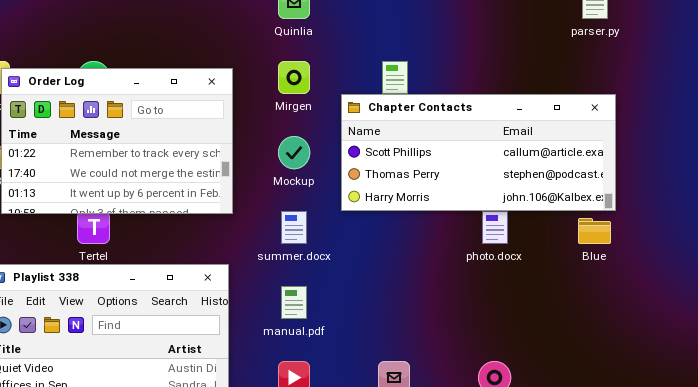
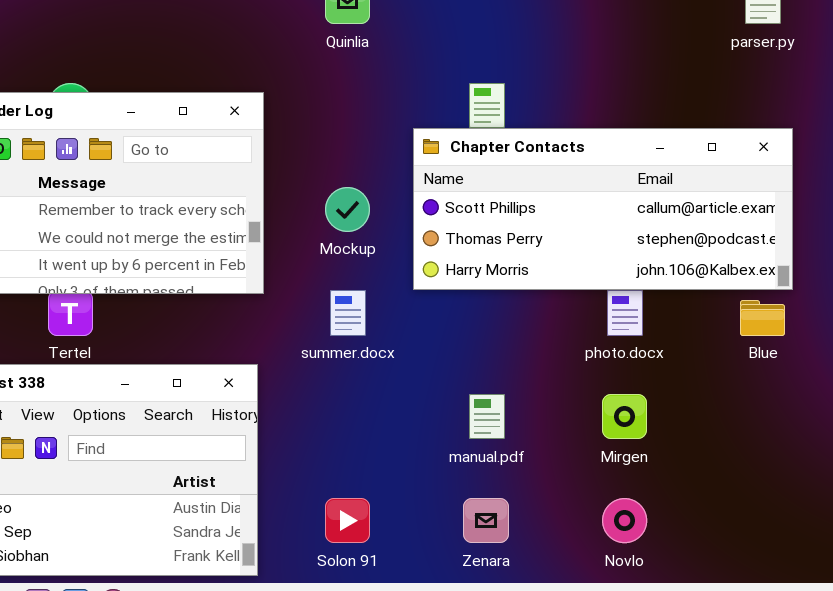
Mirgen: [278,61,310,94] -> [602,394,647,439], moved
manual.pdf: [281,286,307,319] -> [469,394,505,439], moved

